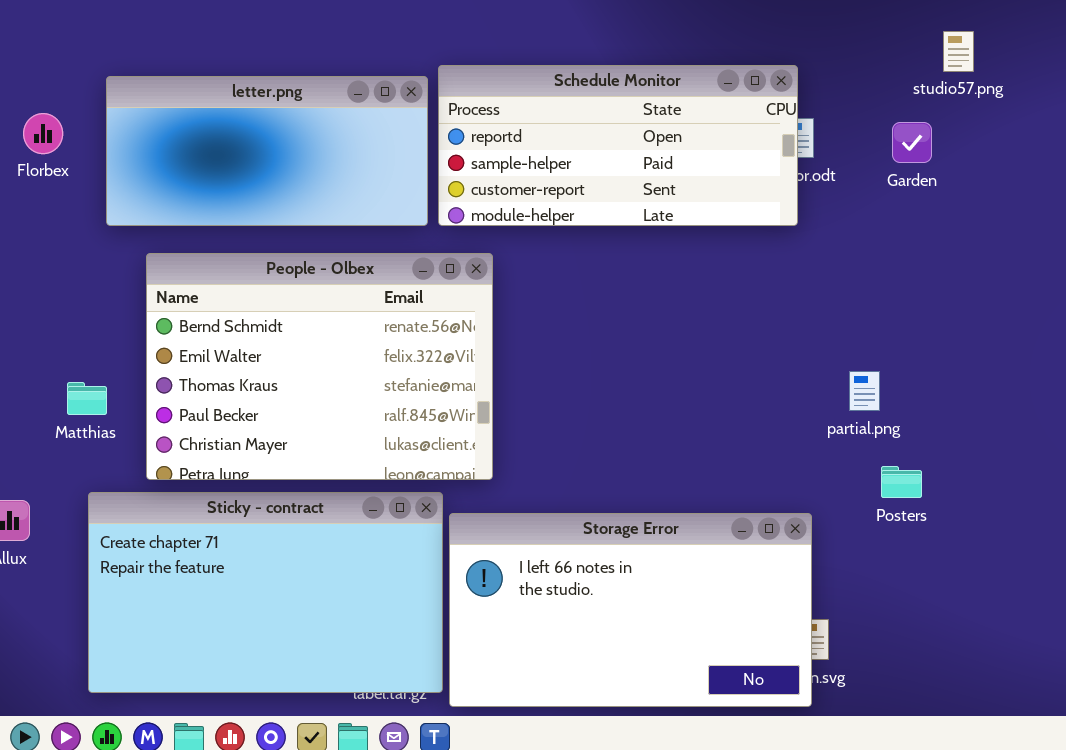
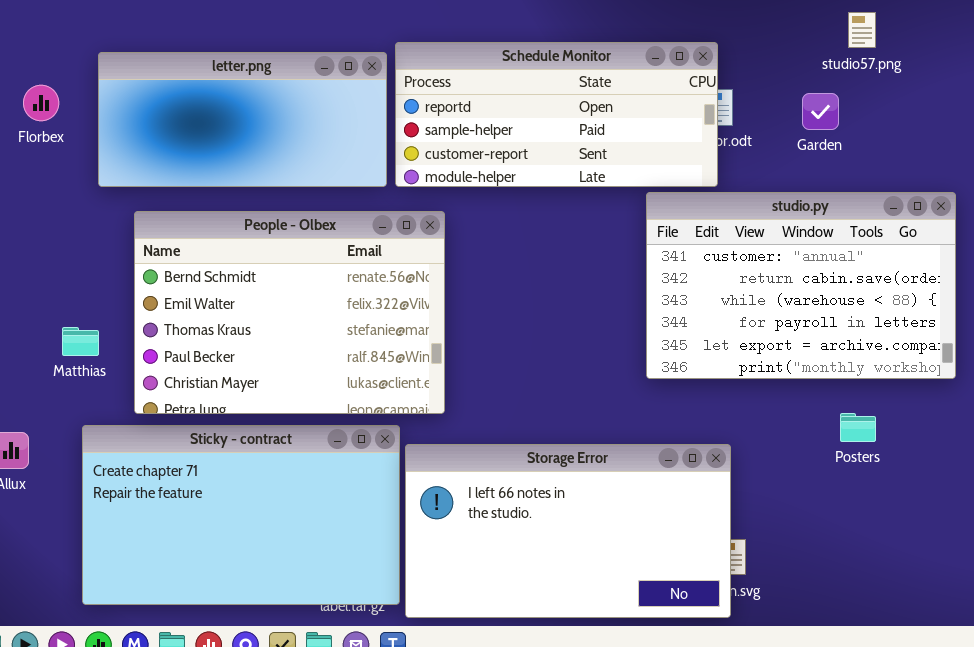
studio.py: none -> [646,192,956,379], opened
Posters: [881,466,922,498] -> [840,413,876,442], moved

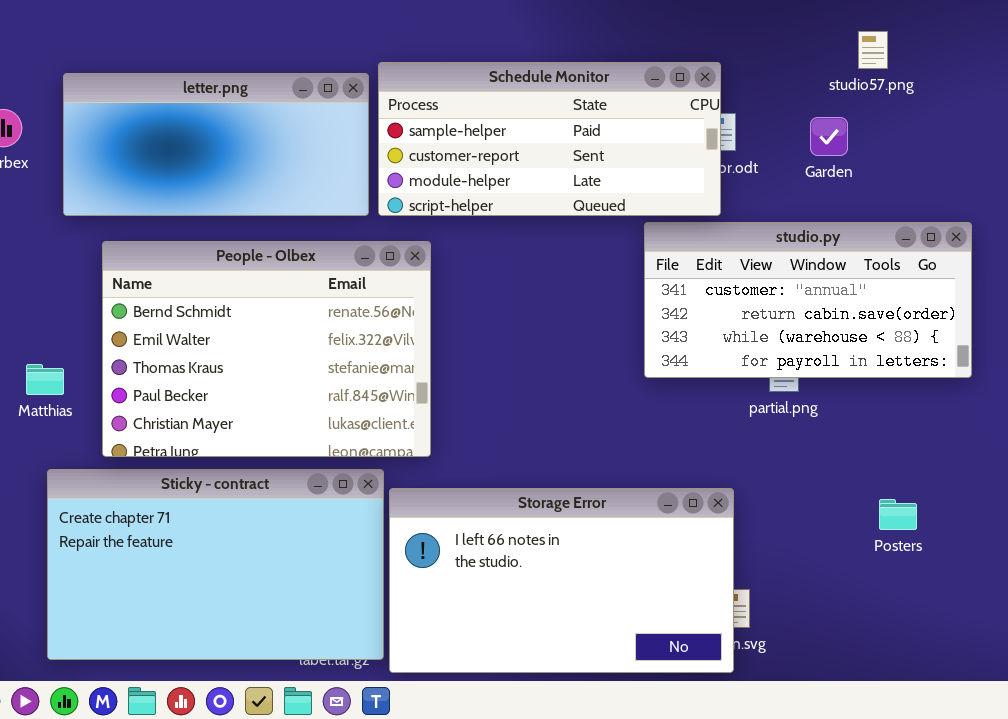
Schedule Monitor: [395,42,718,187] -> [378,62,721,216], scrolled down 1 row
studio.py: [646,192,956,379] -> [644,222,972,378], resized
Posters: [840,413,876,442] -> [879,499,917,530], moved

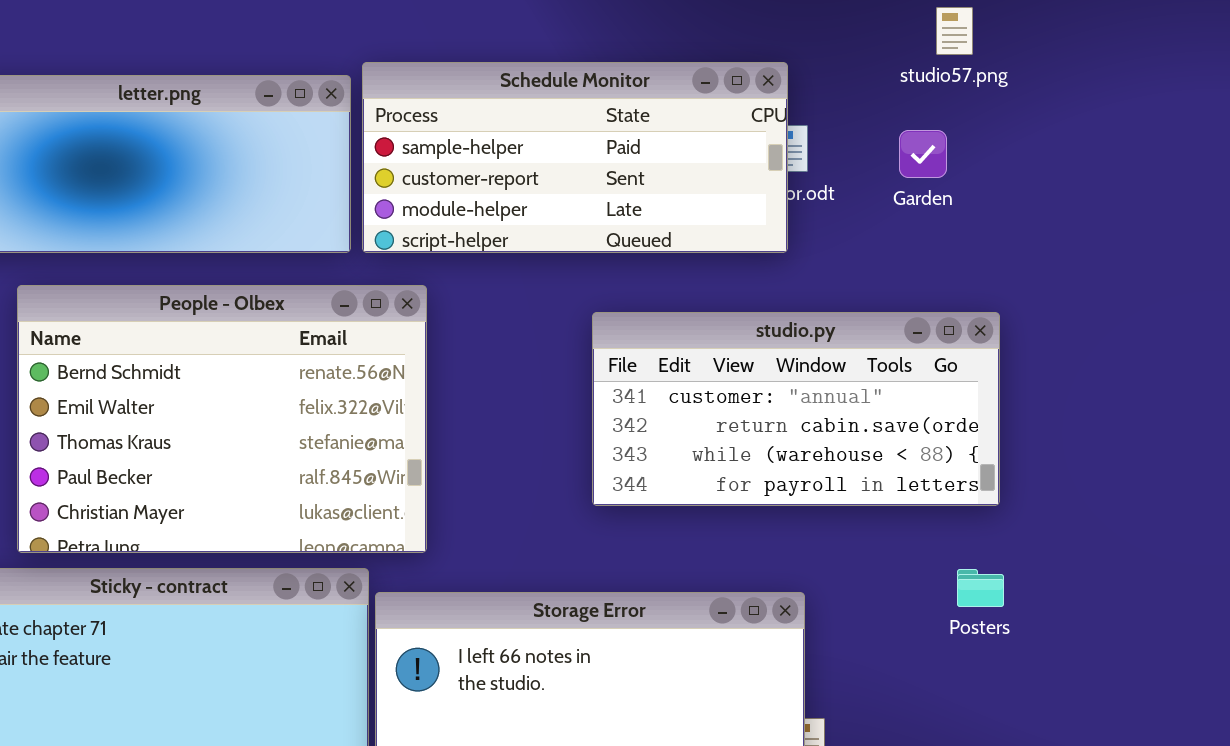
studio57.png: [858,31,888,69] -> [936,7,973,55], moved
studio.py: [644,222,972,378] -> [592,312,1000,506], moved
Posters: [879,499,917,530] -> [957,569,1004,607], moved

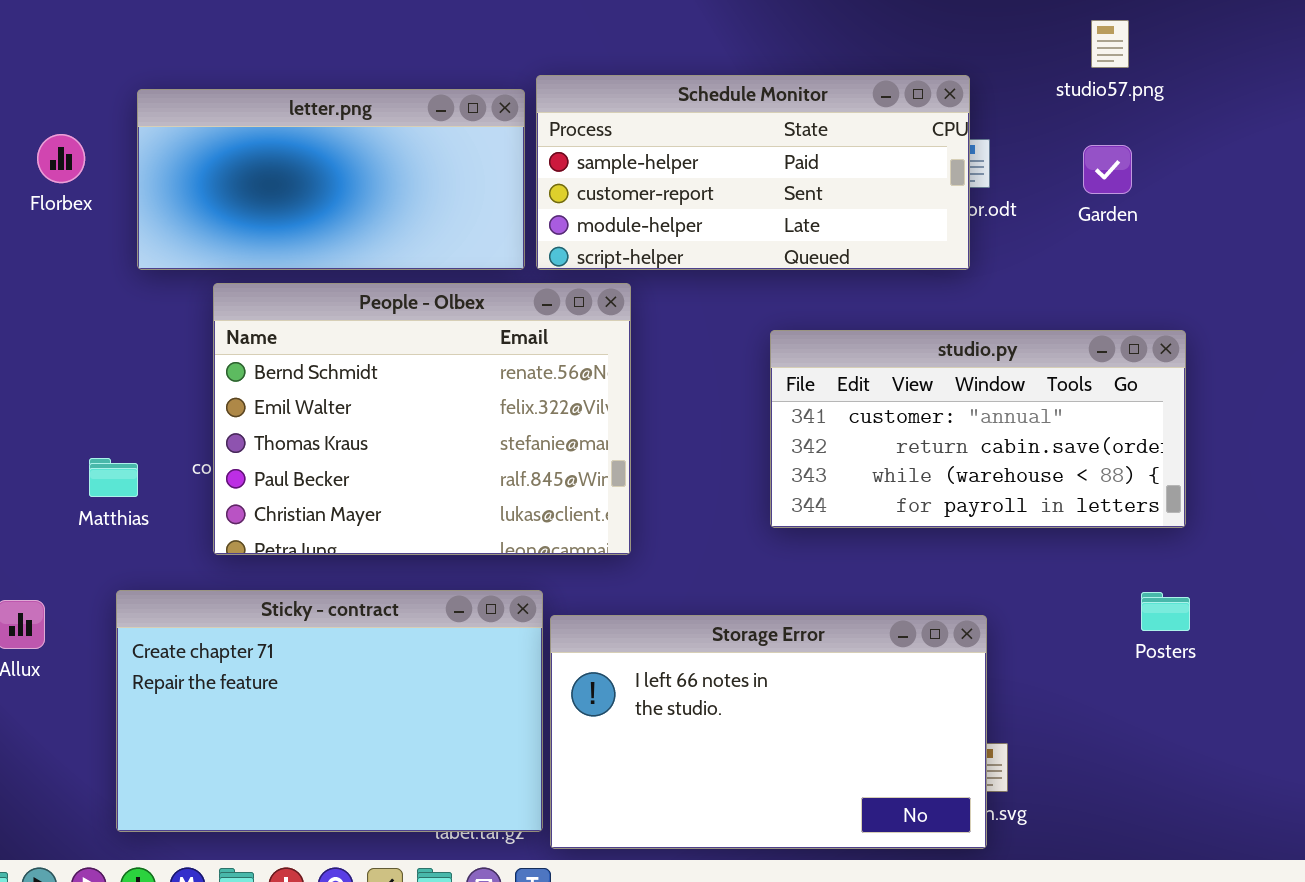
studio57.png: [936,7,973,55] -> [1091,20,1129,68], moved
People - Olbex: [17,285,427,553] -> [213,283,631,555], moved

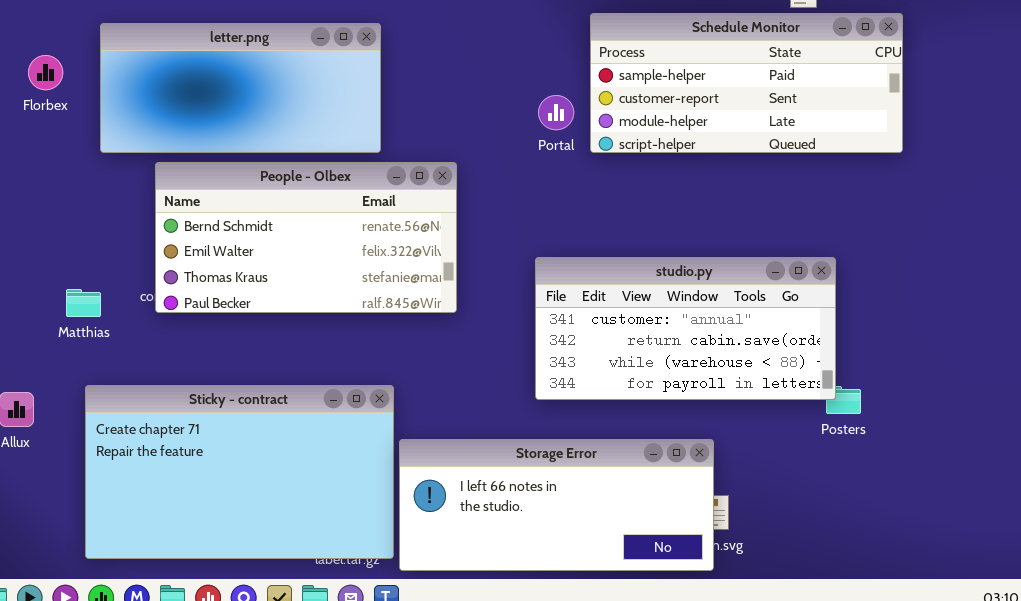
Schedule Monitor: [536,75,970,270] -> [590,13,903,153], moved
People - Olbex: [213,283,631,555] -> [155,162,457,313], resized
studio.py: [770,330,1186,528] -> [535,257,836,400], moved
Storage Error: [550,615,987,849] -> [399,439,714,571], resized

